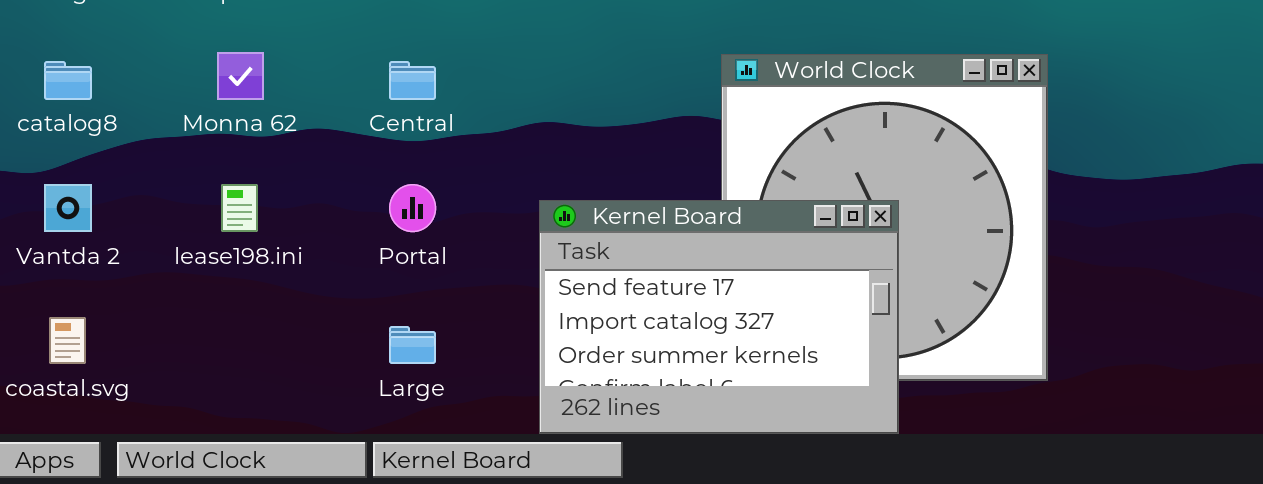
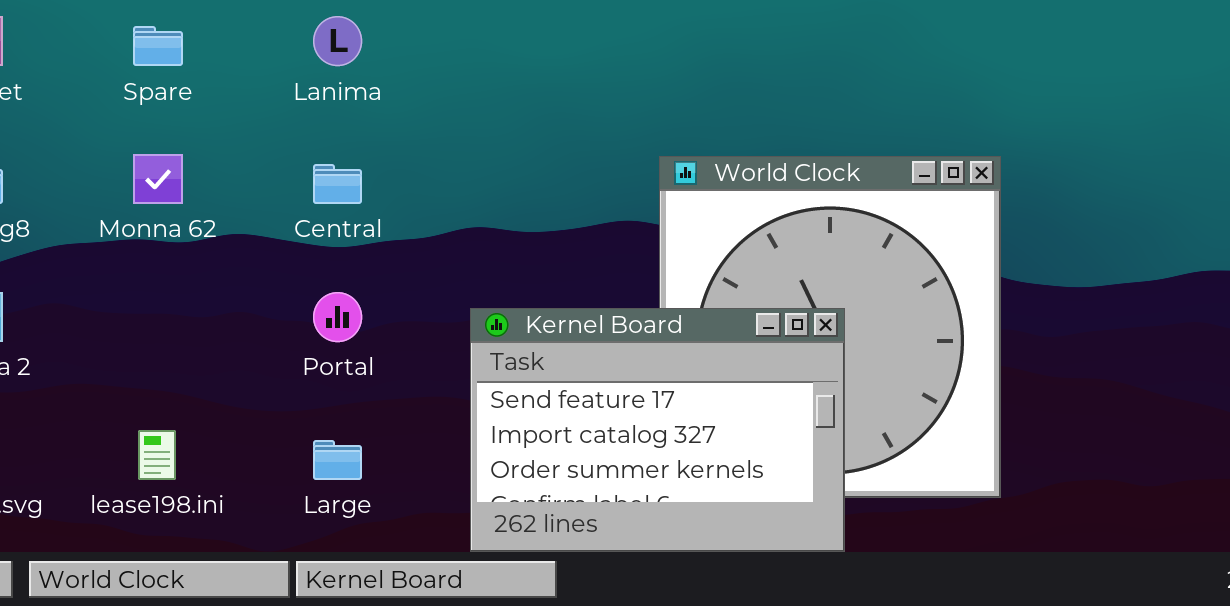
lease198.ini: [221,184,258,232] -> [138,430,176,480], moved

